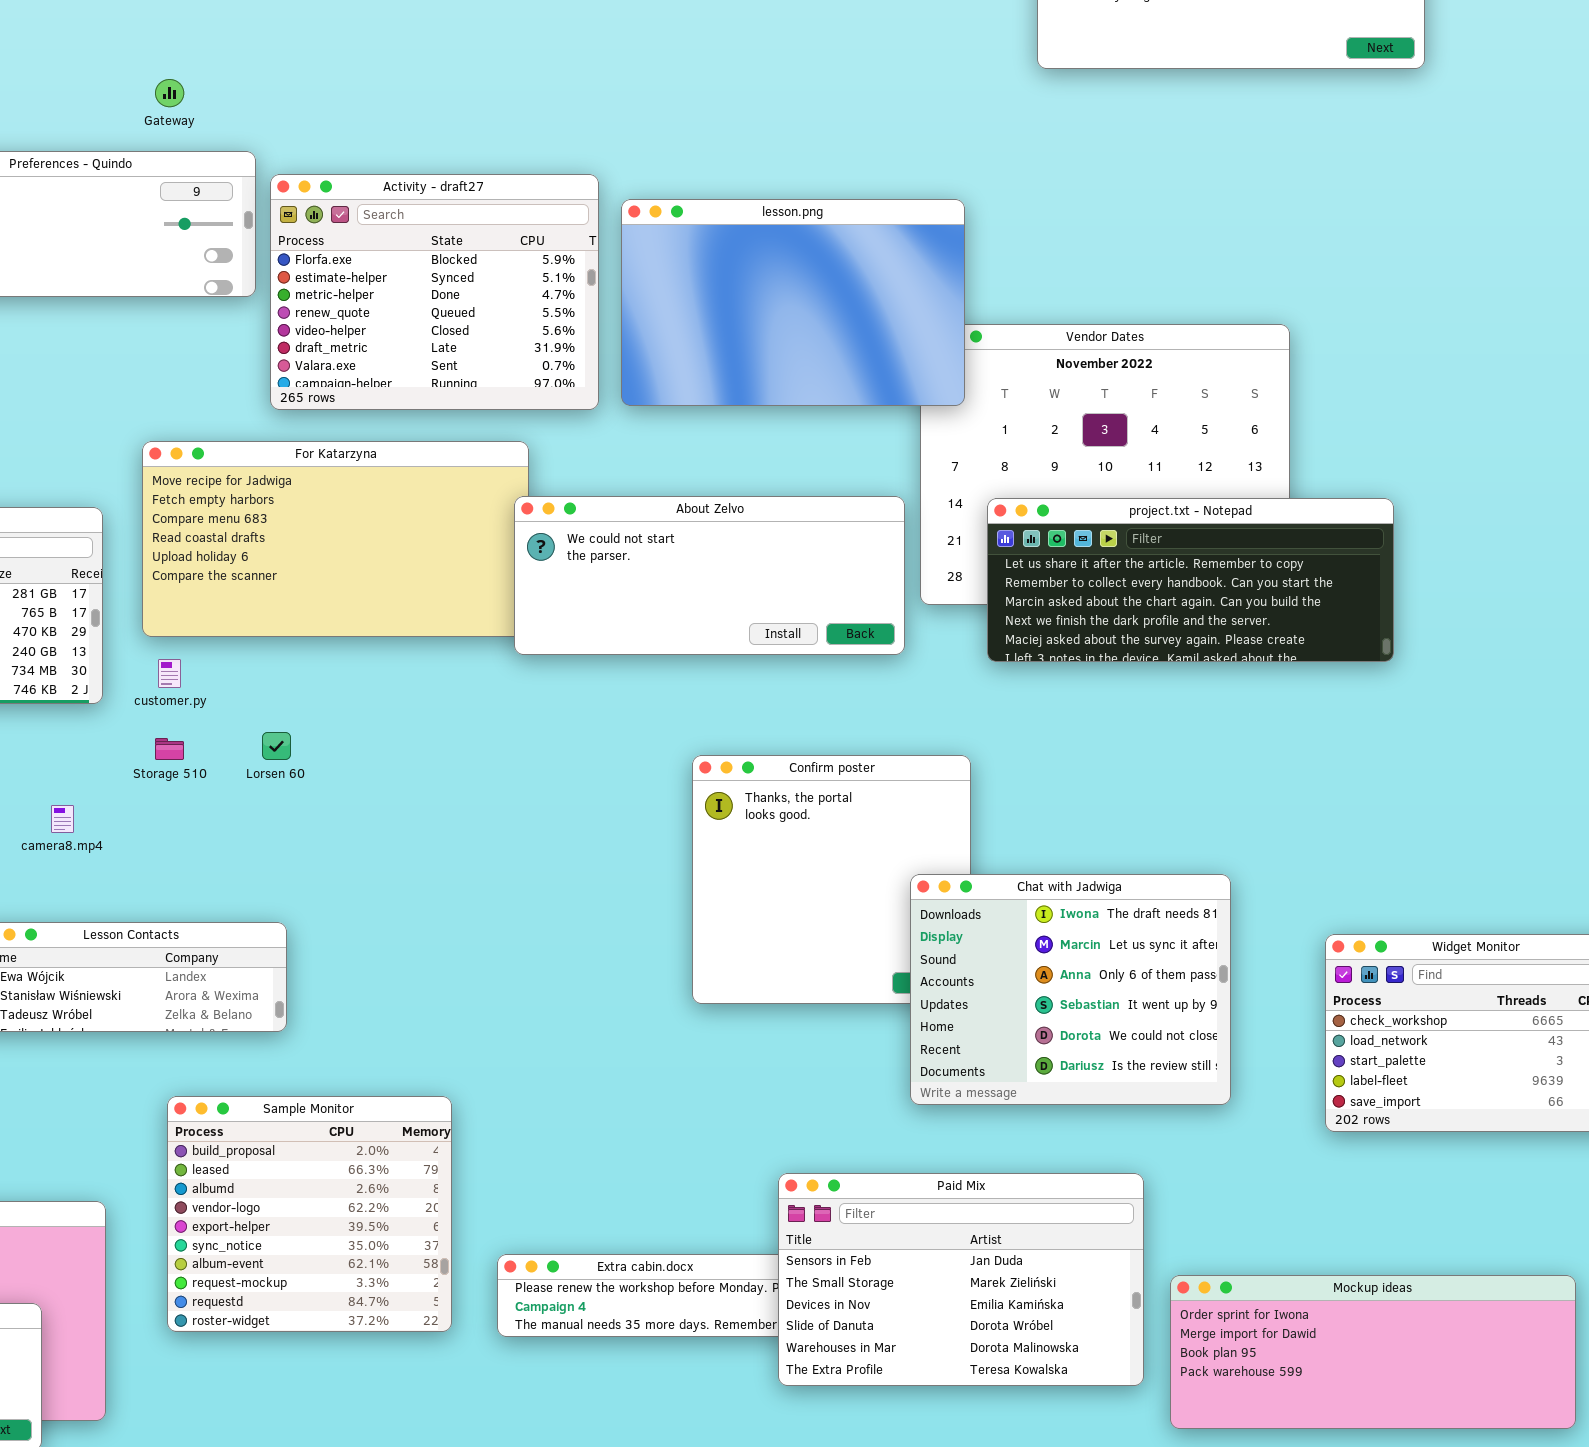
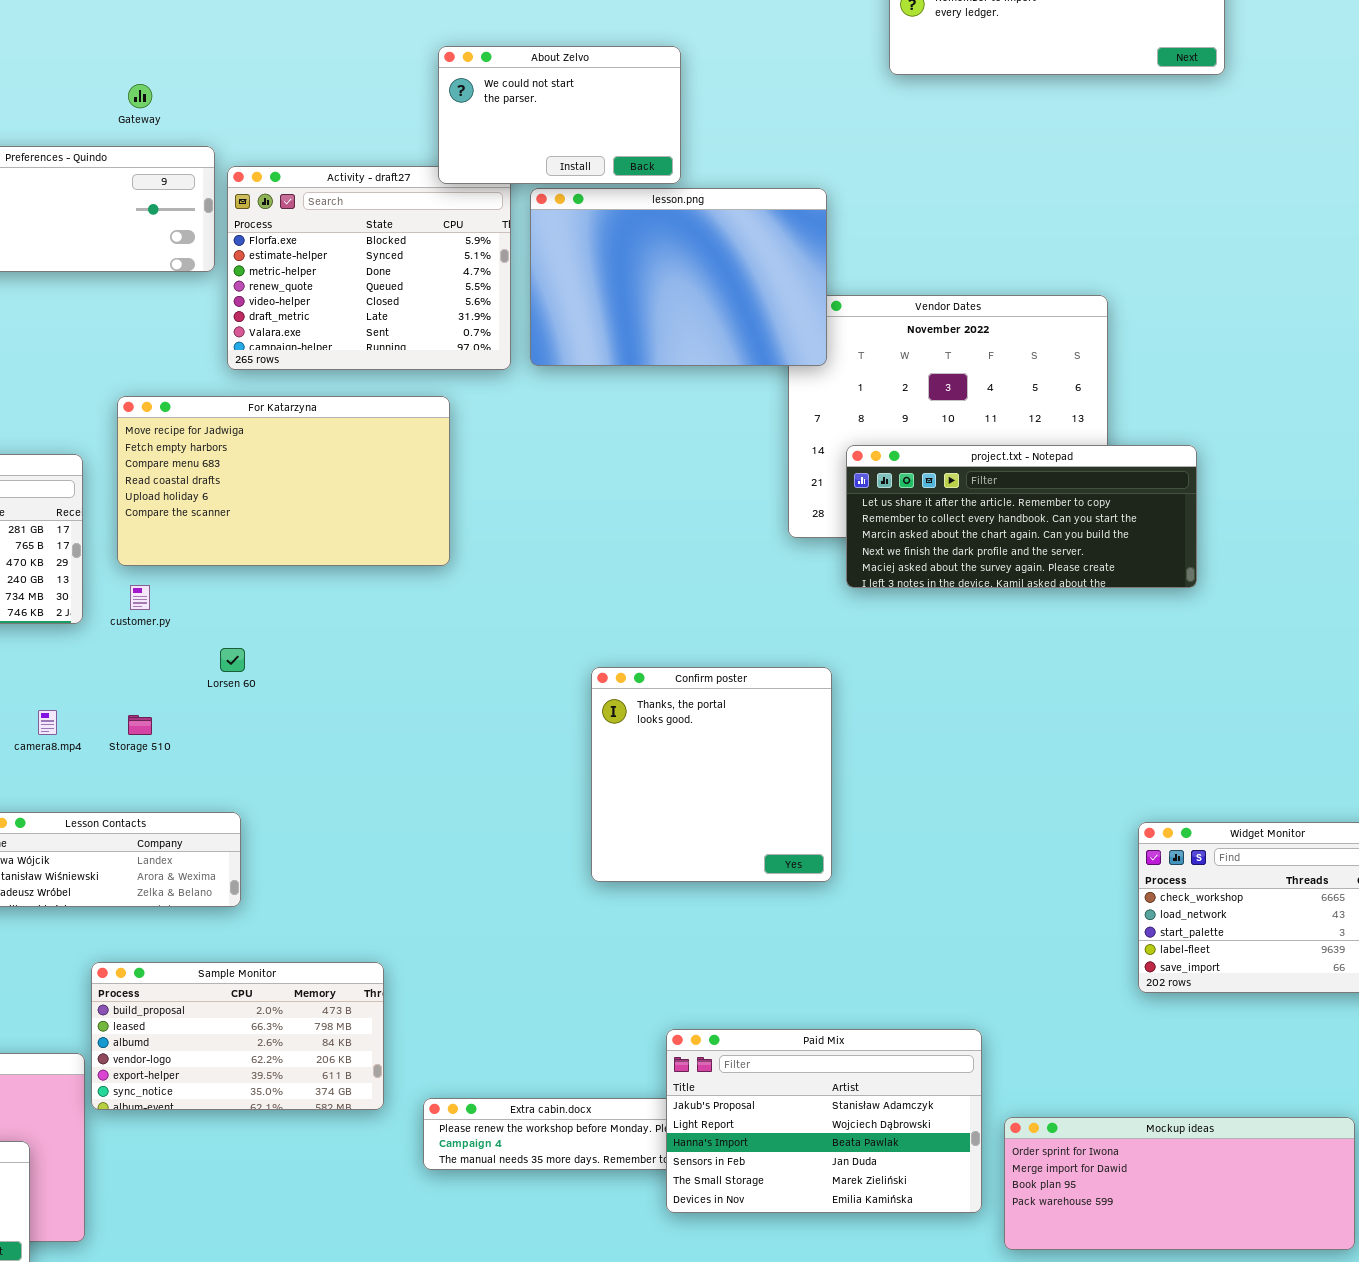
About Zelvo: [514,496,905,655] -> [438,46,681,184], moved, resized
Storage 510: [155,738,184,760] -> [128,715,152,735], moved
Chat with Jadwiga: [910,874,1231,1105] -> none, closed
Sample Monitor: [167,1096,452,1332] -> [91,962,384,1110], resized
Paid Mix: [778,1173,1144,1386] -> [666,1029,982,1213], scrolled up 3 rows

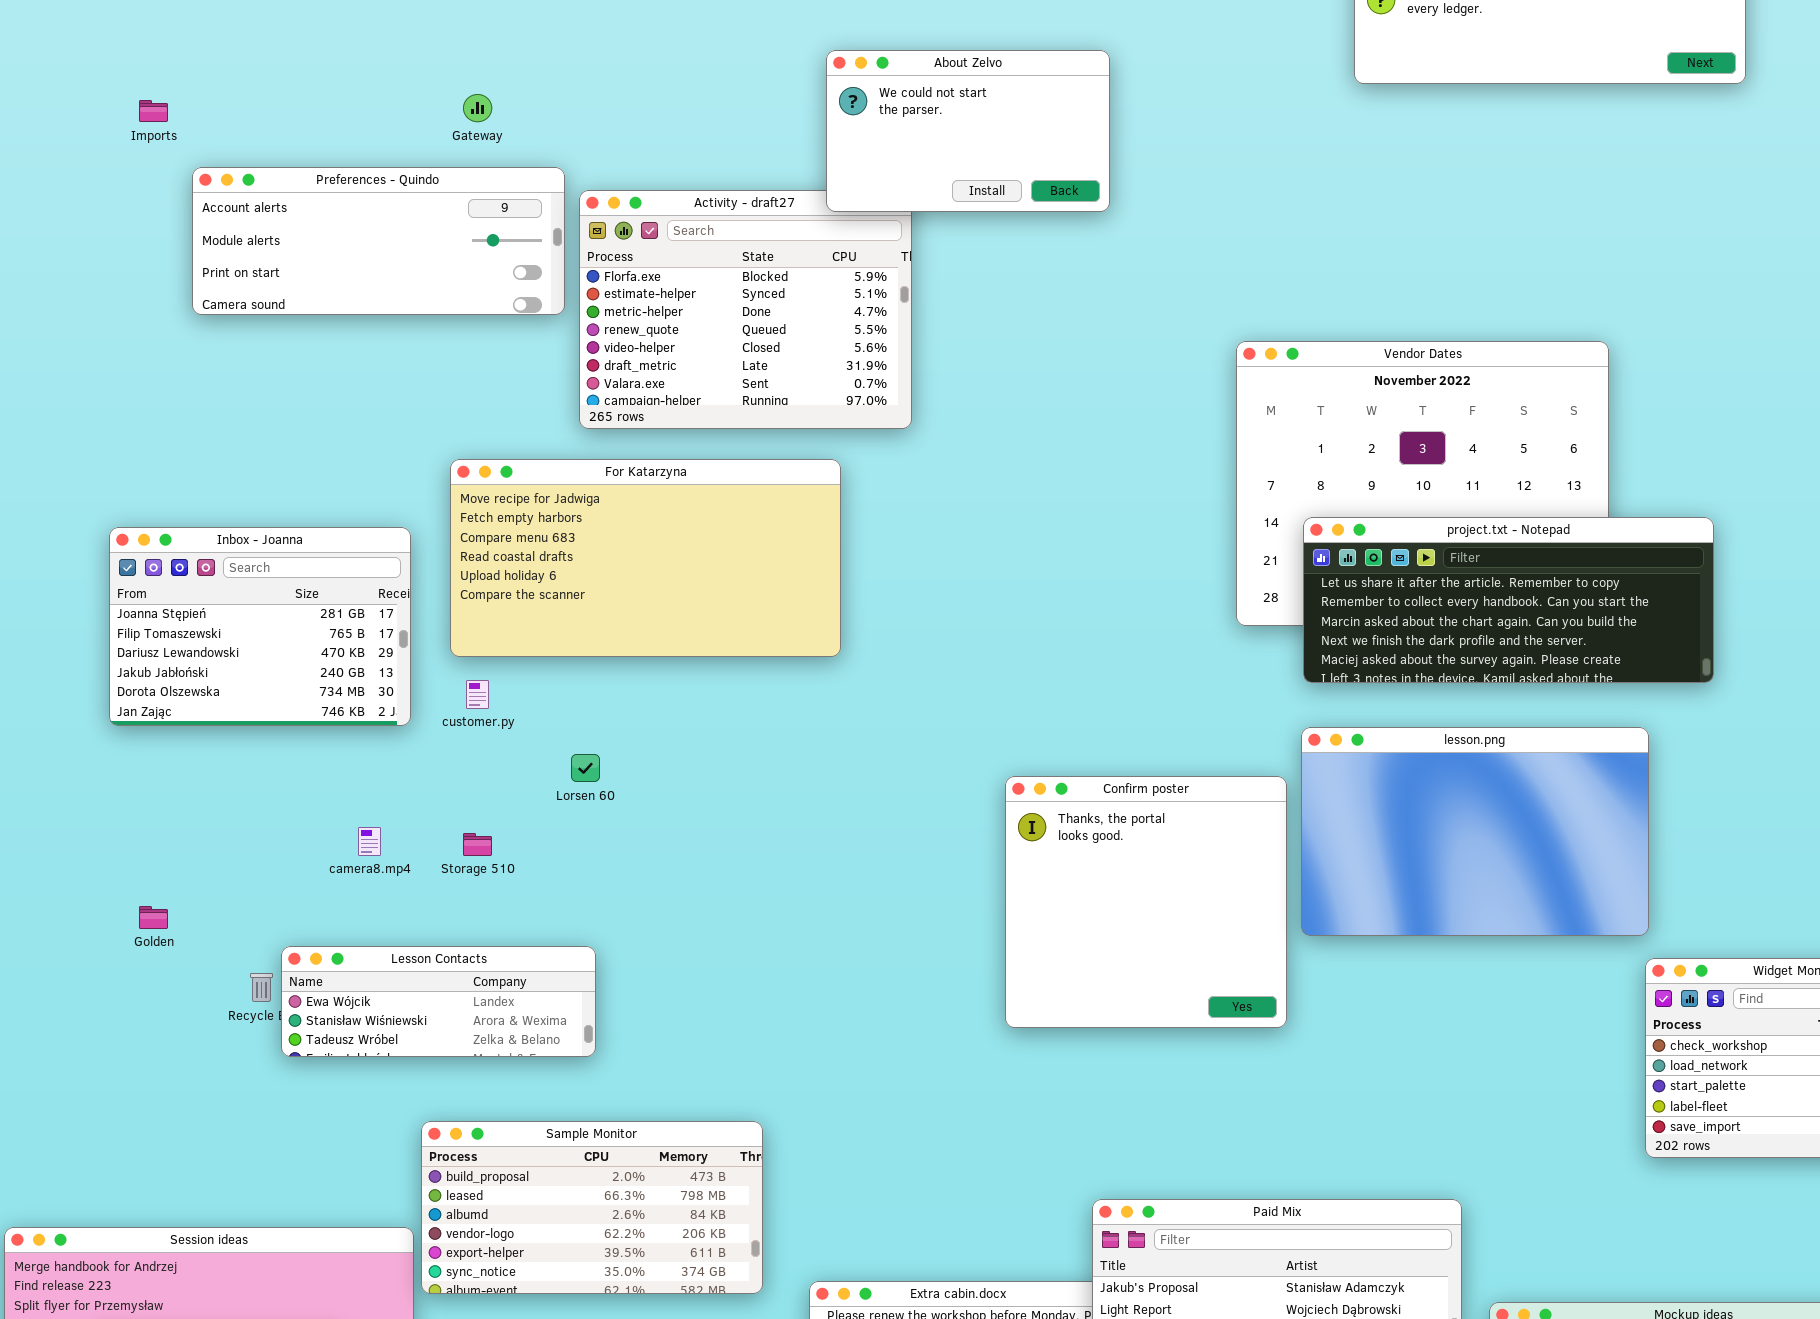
lesson.png: [530,188,827,366] -> [1301,727,1649,936], moved

